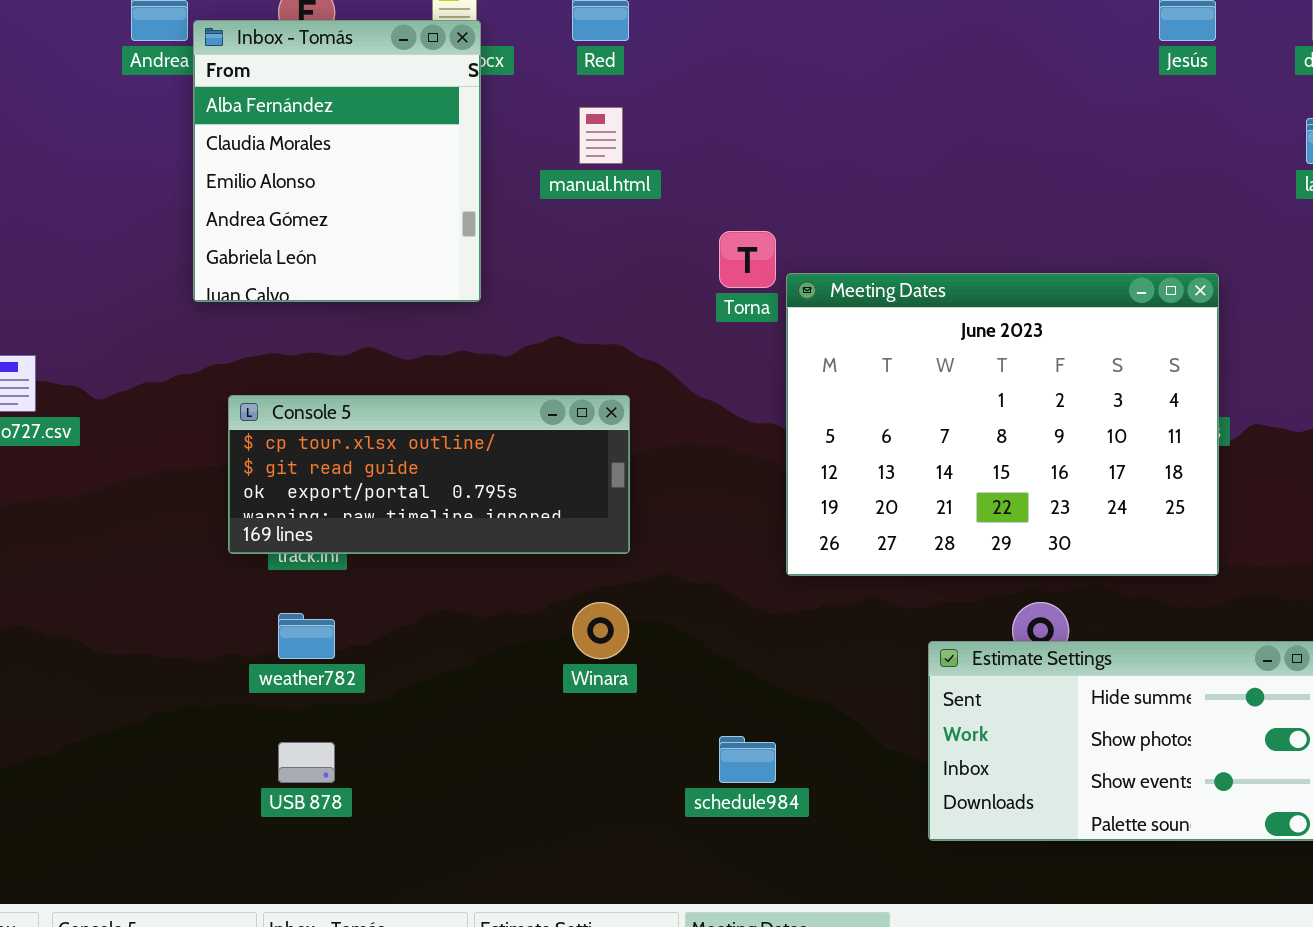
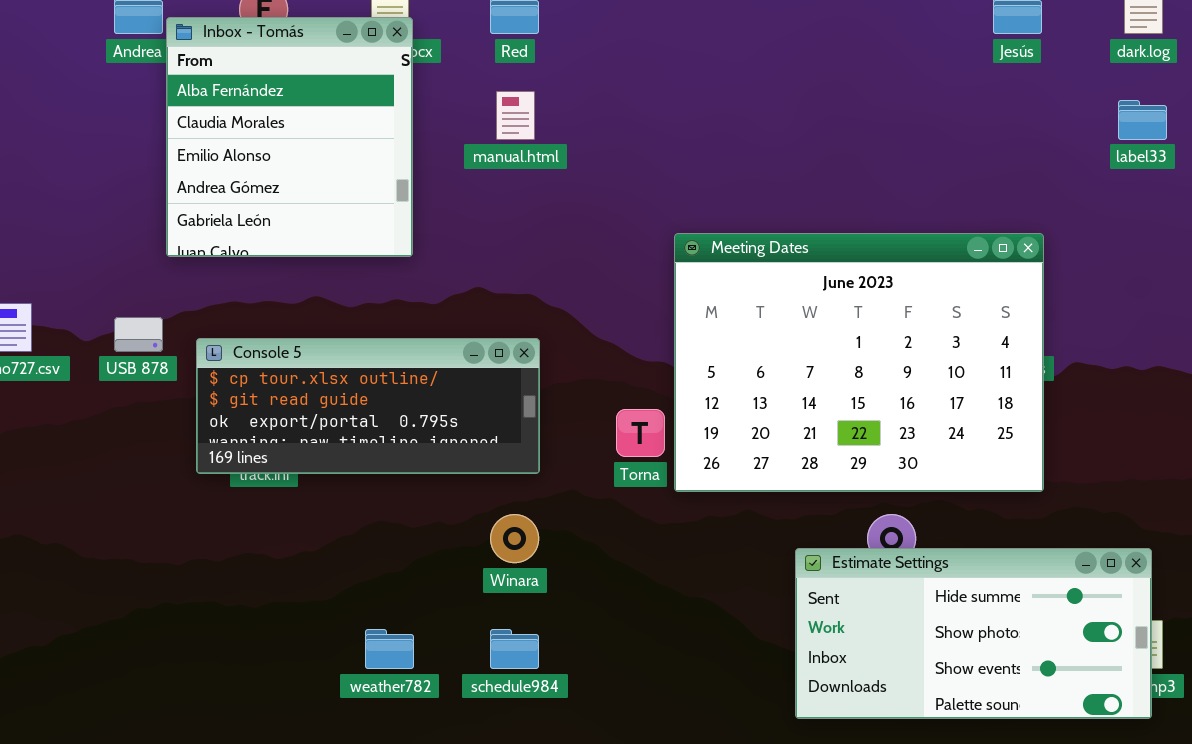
Torna: [719,231,776,288] -> [616,409,665,457], moved
weather782: [278,613,335,659] -> [365,629,414,669], moved
schedule984: [719,736,776,783] -> [490,629,539,669], moved
USB 878: [278,742,335,783] -> [114,317,163,352], moved

